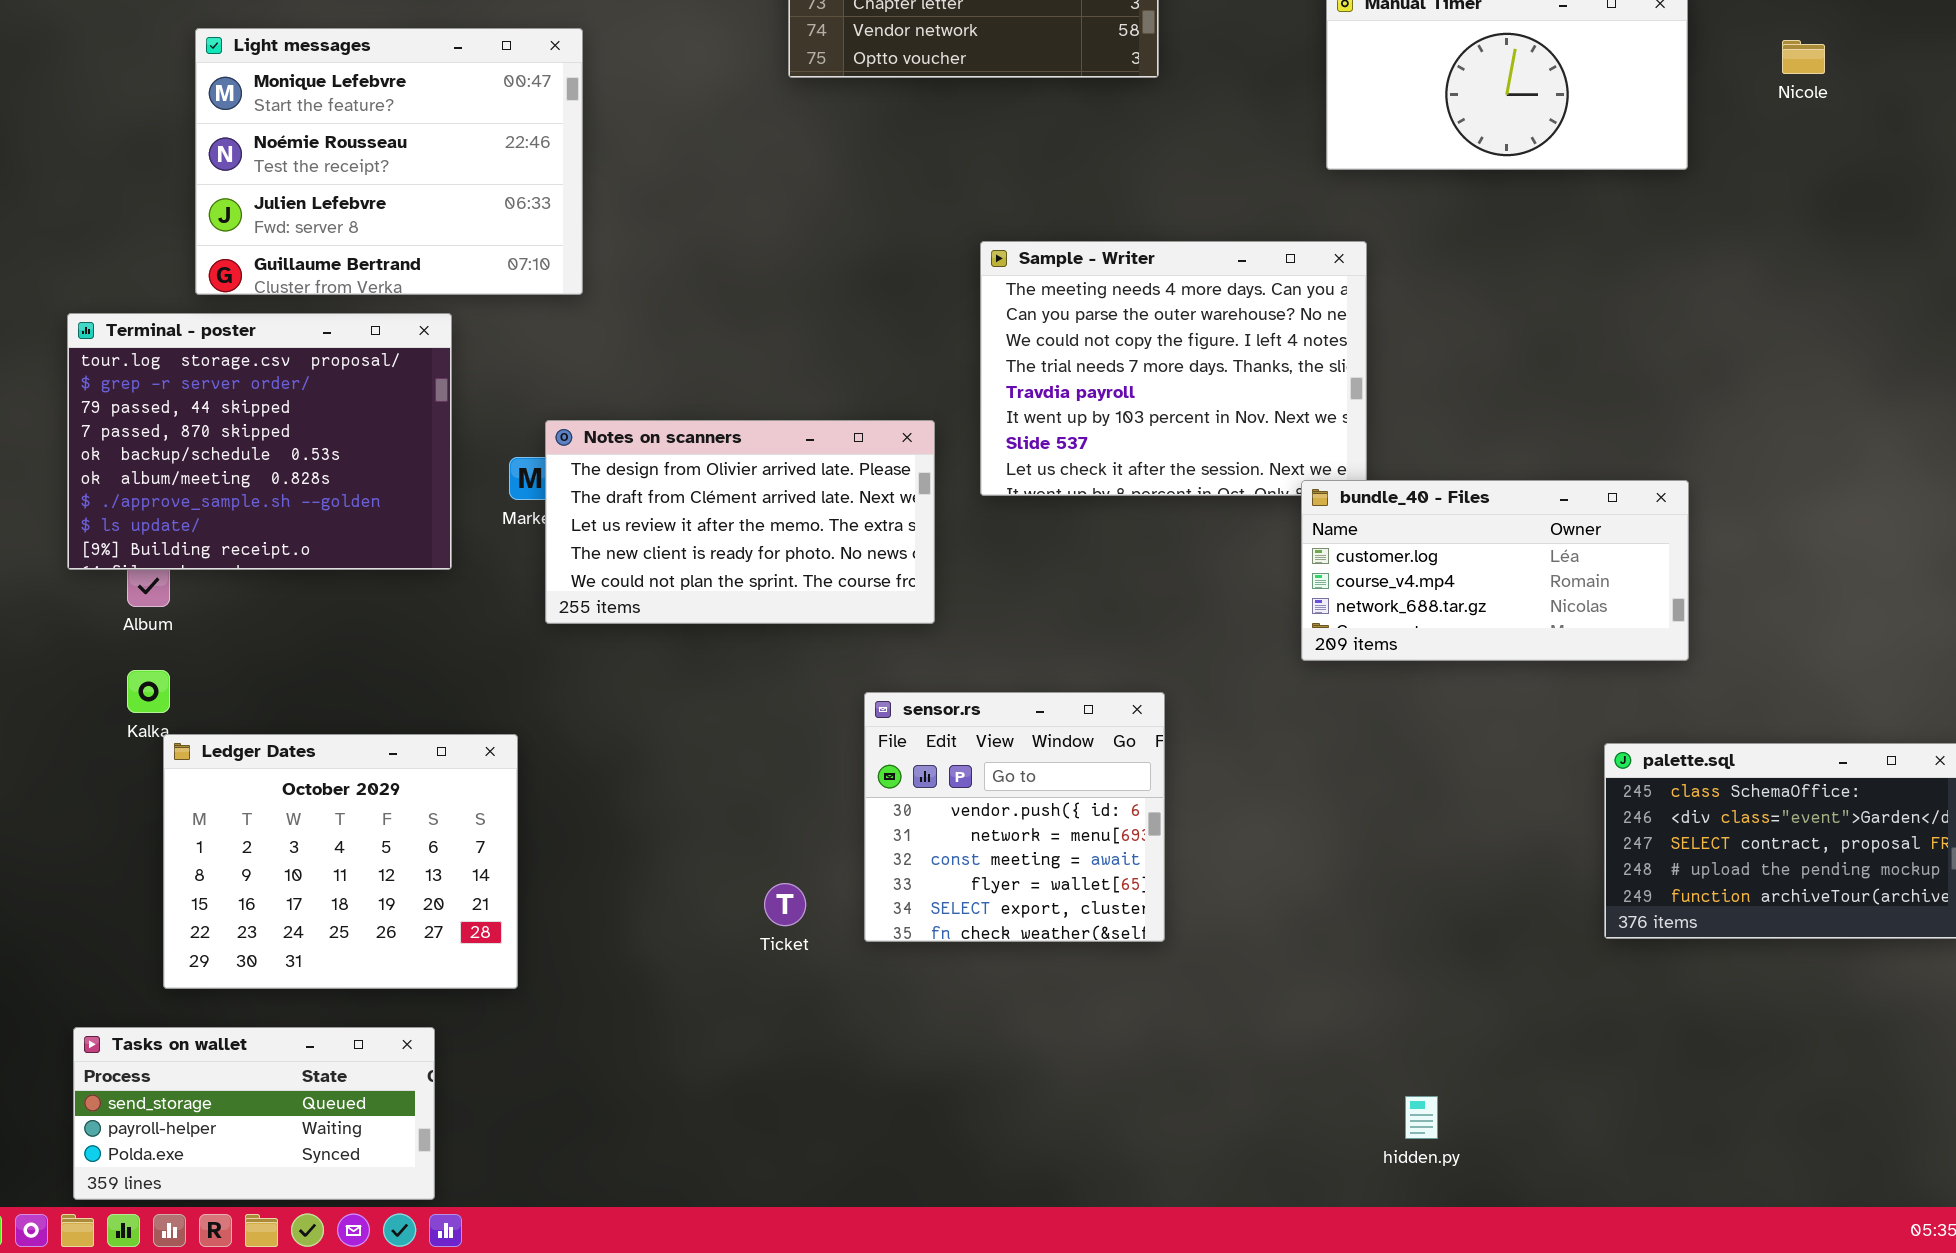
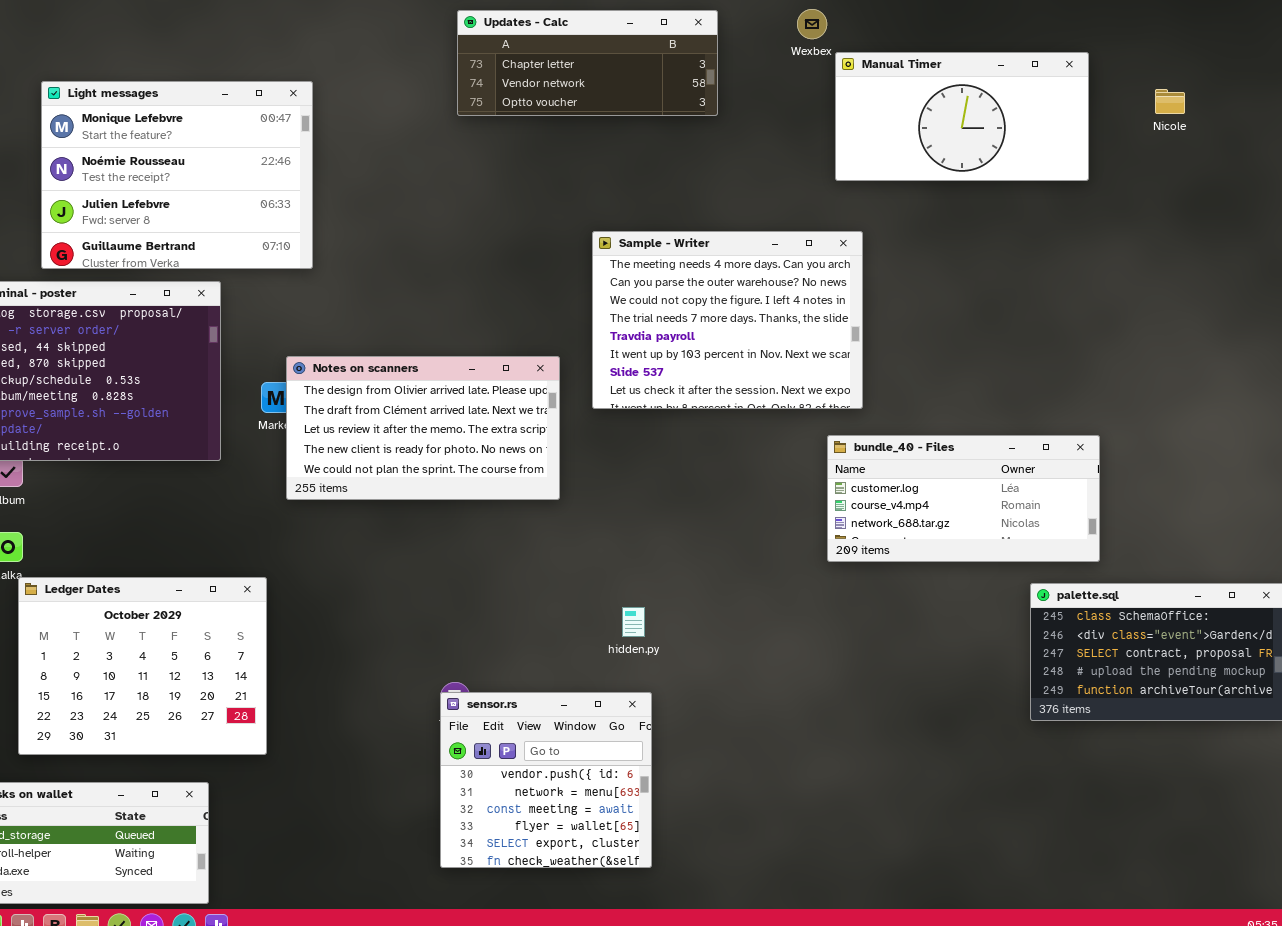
bundle_40 - Files: [1301,480,1689,661] -> [827,435,1100,562], moved
sensor.rs: [864,692,1165,942] -> [440,692,652,868], moved
hidden.py: [1405,1096,1438,1139] -> [622,607,645,637], moved

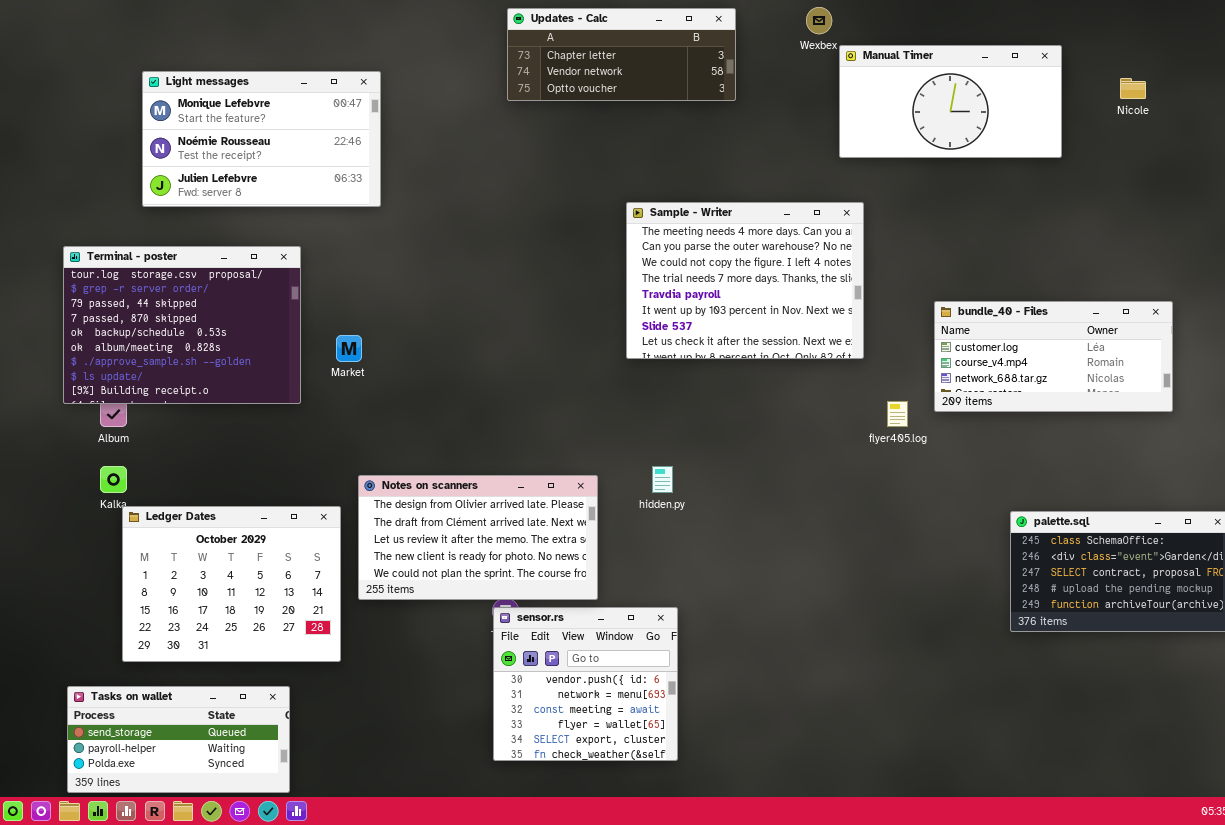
Light messages: [41,81,313,269] -> [142,71,381,207], resized
Notes on scanners: [286,356,560,500] -> [358,475,598,600], moved
bundle_40 - Files: [827,435,1100,562] -> [934,301,1173,412], moved
hidden.py: [622,607,645,637] -> [652,466,673,493], moved

